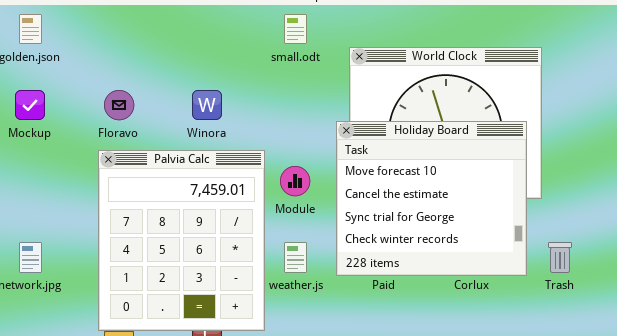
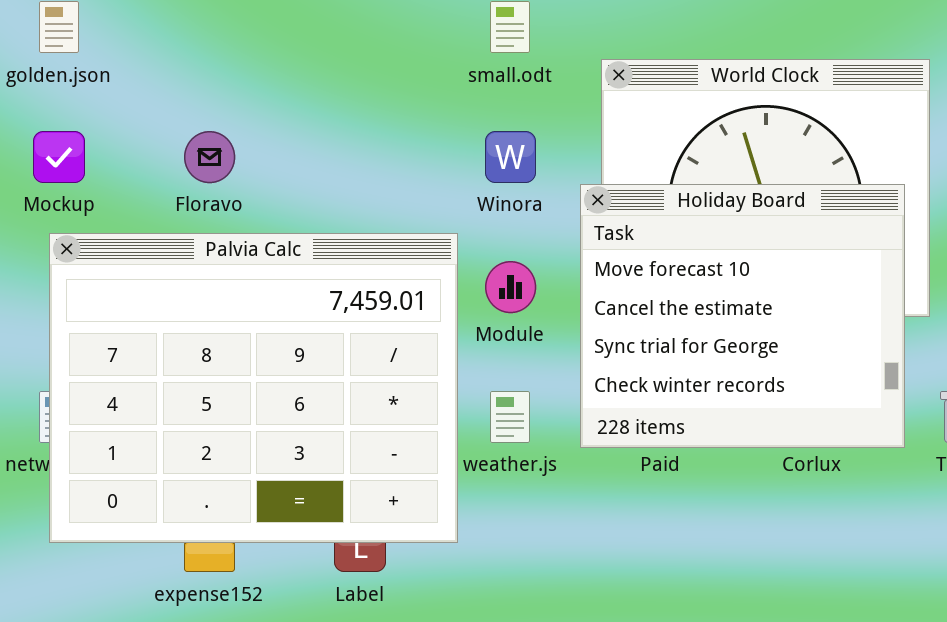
Winora: [192,90,222,120] -> [485,131,536,183], moved
Palvia Calc: [98,150,265,331] -> [49,233,458,543], resized

